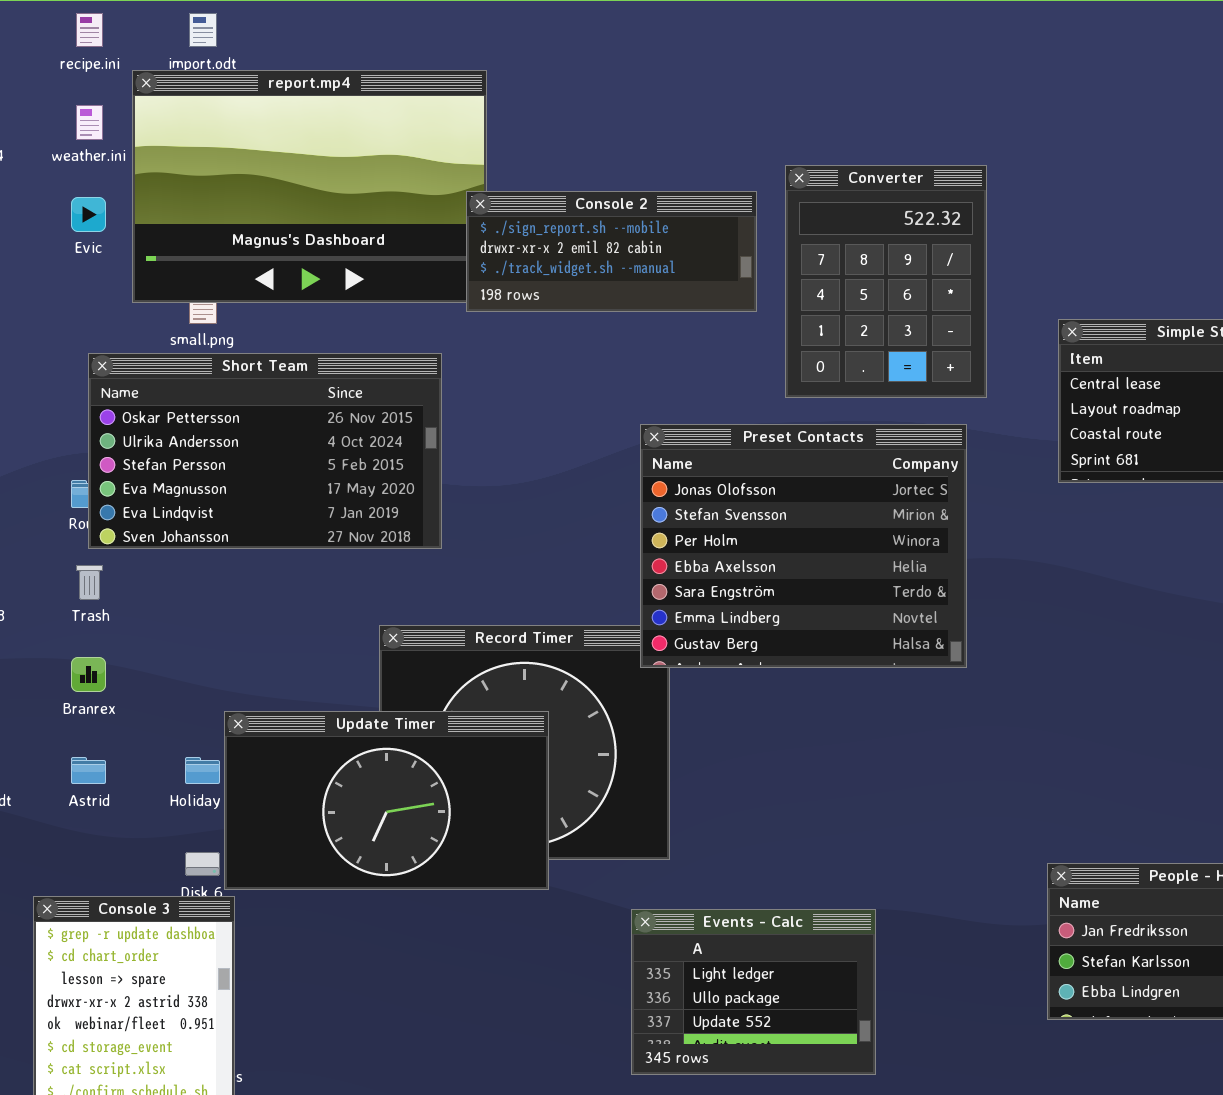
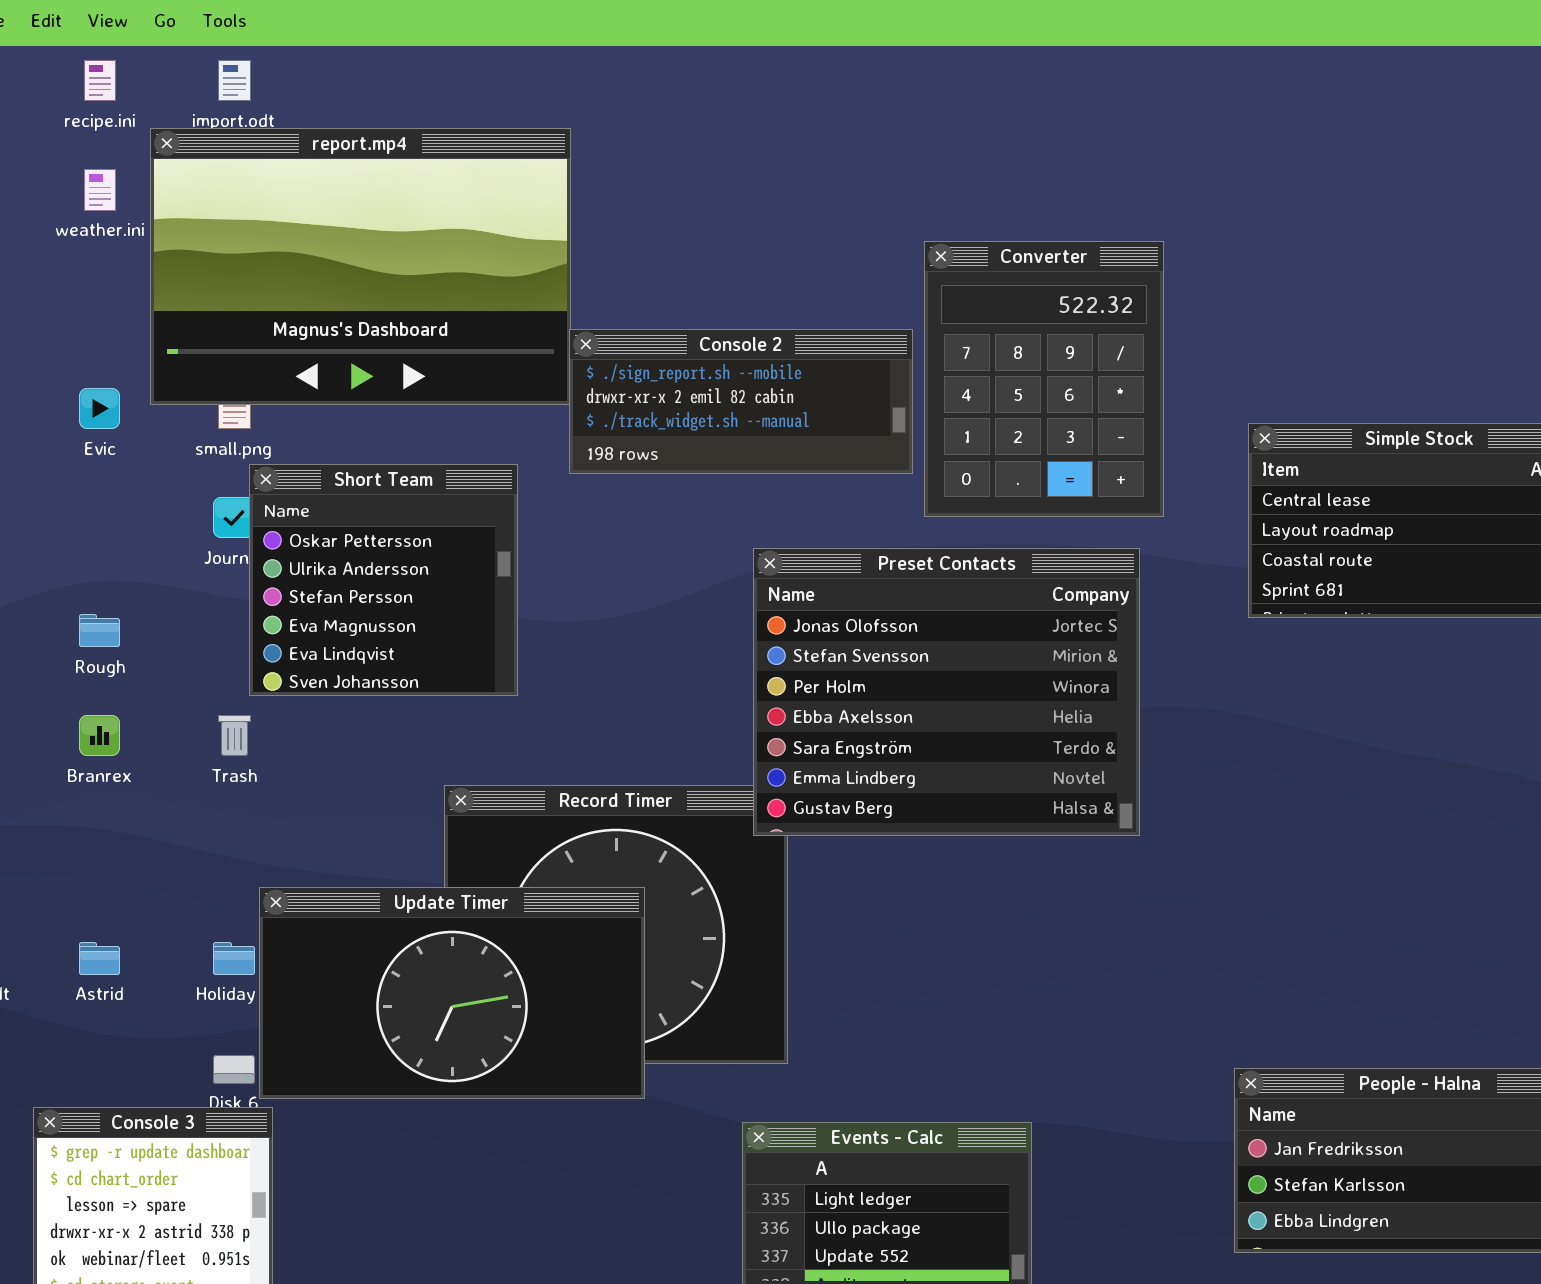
Console 2: [466,191,757,312] -> [569,329,913,474], moved
Evic: [71,197,106,232] -> [79,388,120,429], moved
Short Team: [88,353,442,549] -> [249,464,518,696], resized
Trash: [76,565,103,600] -> [218,715,251,756], moved
Branrex: [71,657,106,692] -> [79,715,120,756], moved

